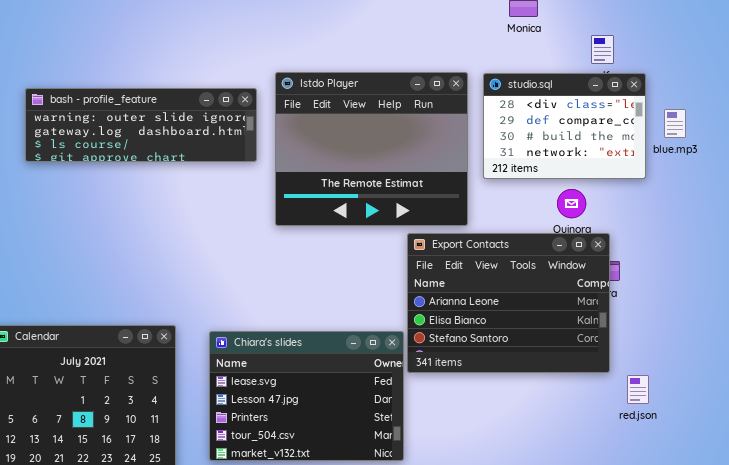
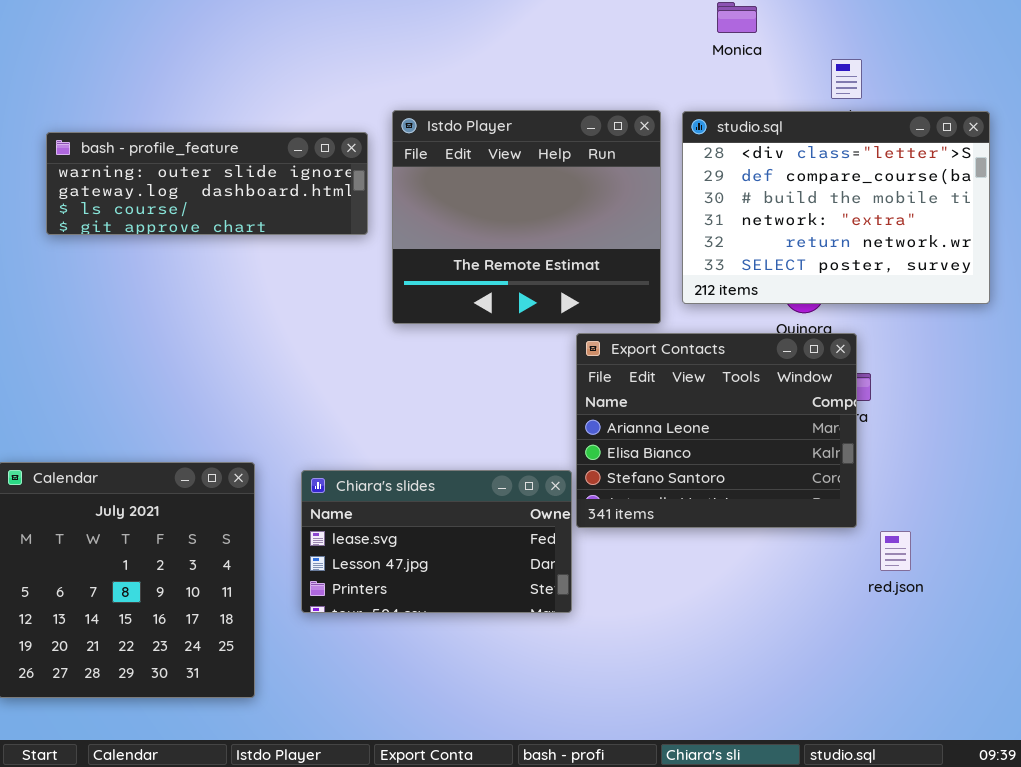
studio.sql: [483,73,646,179] -> [682,111,990,304], resized
Chiara's slides: [209,331,404,461] -> [301,470,572,613], resized

